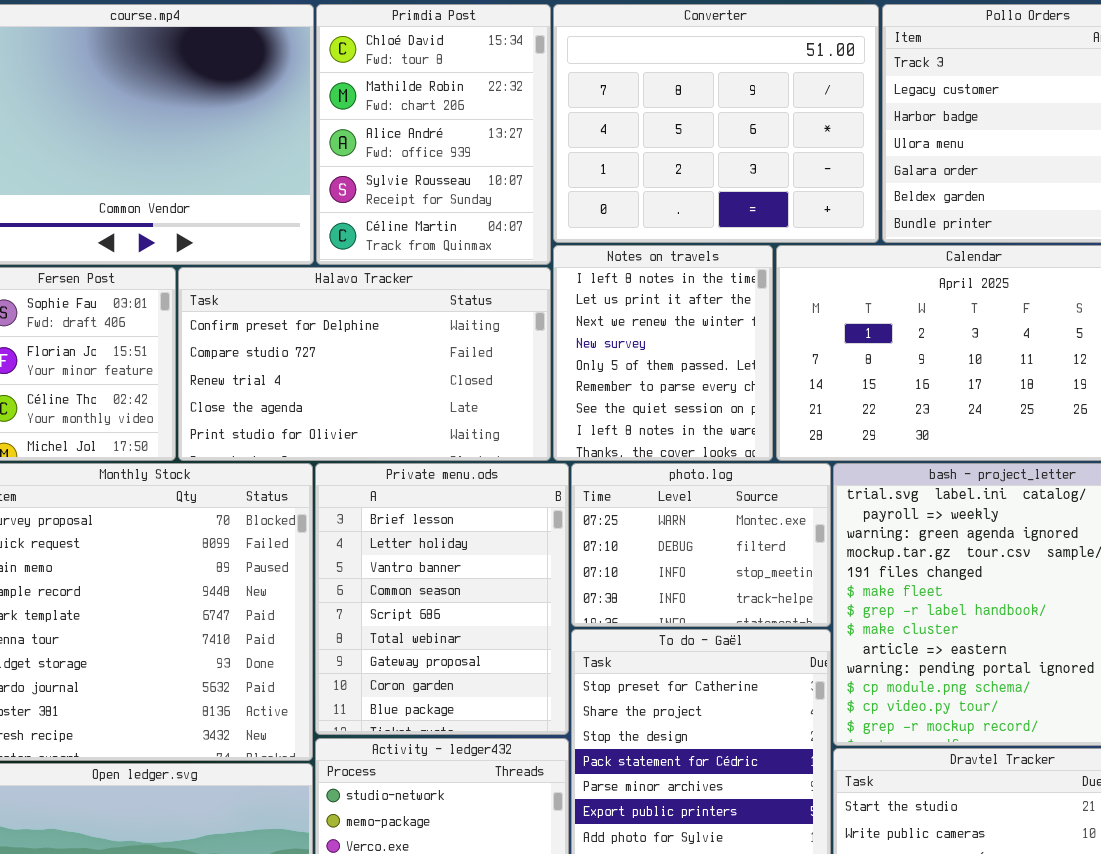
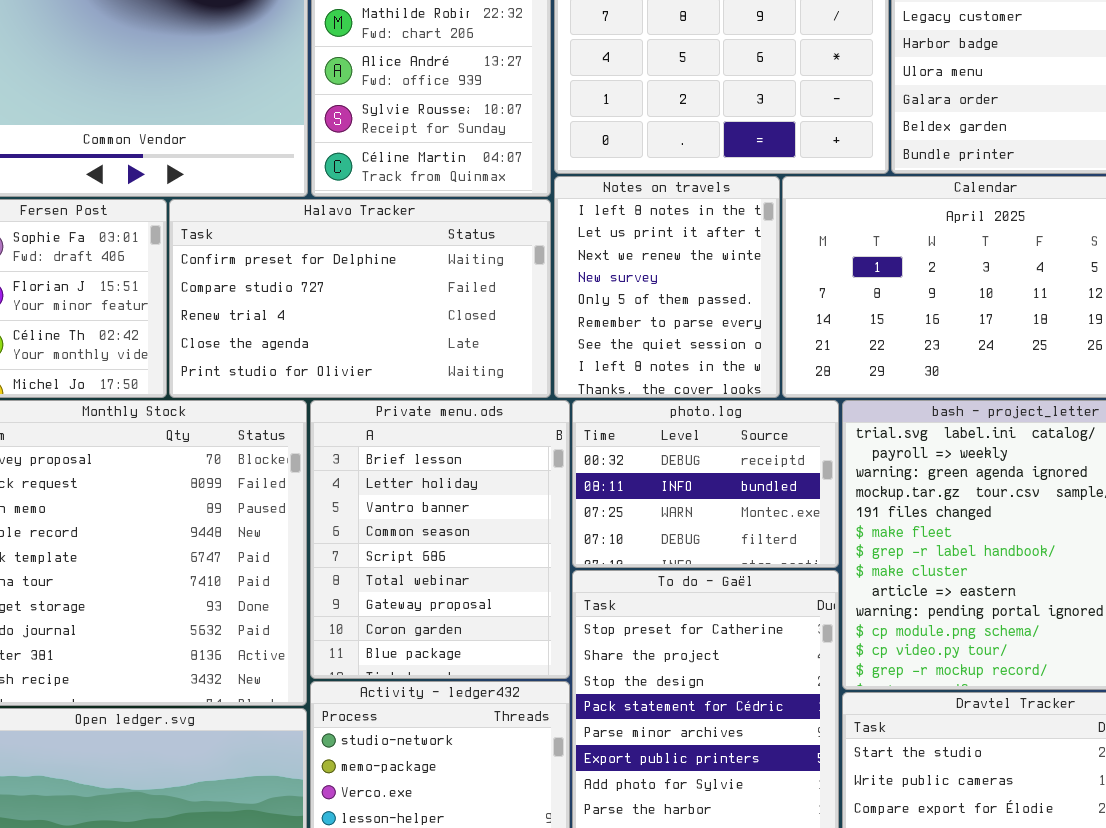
photo.log: [571,463,831,627] -> [572,400,839,568], scrolled up 2 rows

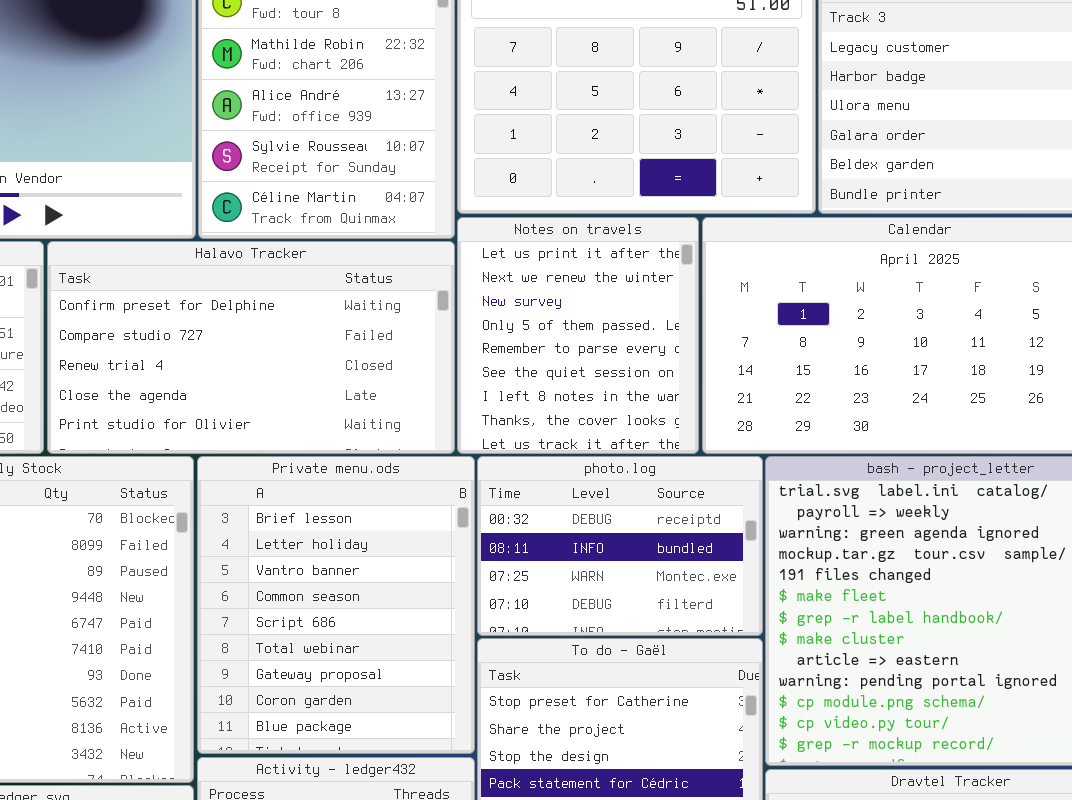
Notes on travels: [554,176,780,398] -> [457,217,699,454], scrolled down 1 row

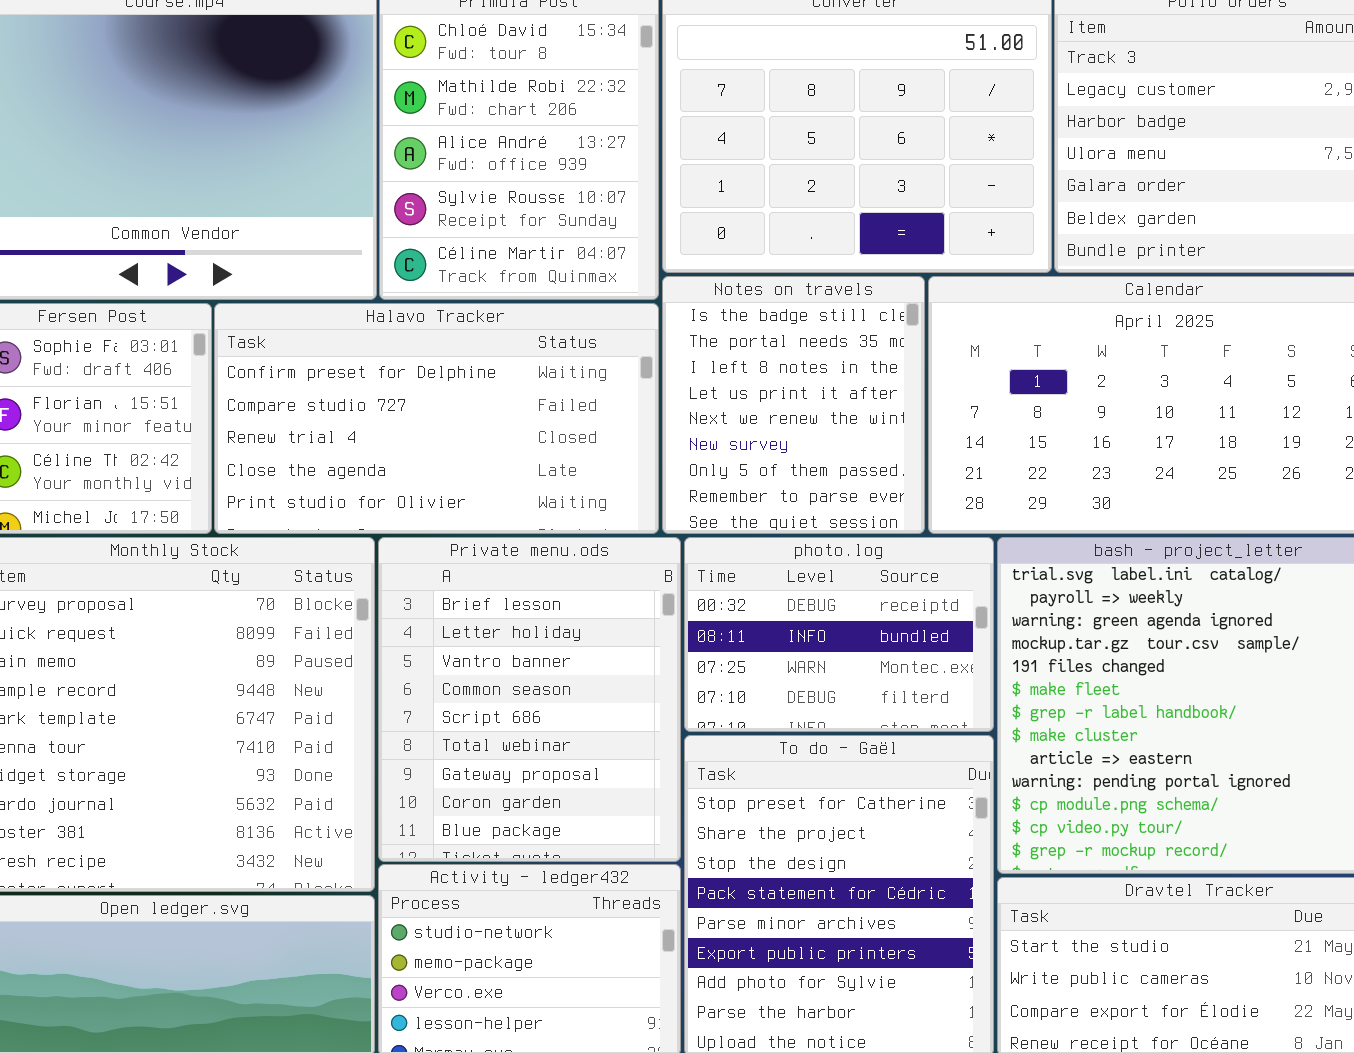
Notes on travels: [457,217,699,454] -> [662,276,925,534], scrolled up 3 rows

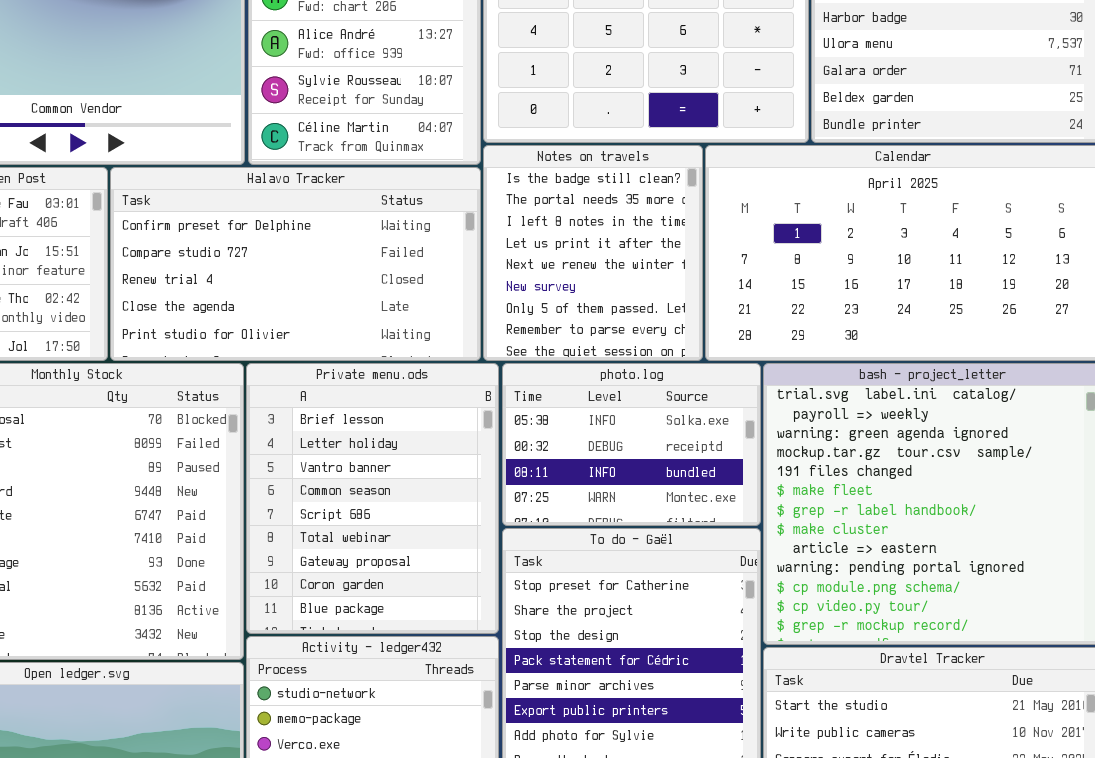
photo.log: [684,537,994,732] -> [502,363,761,526], scrolled up 1 row

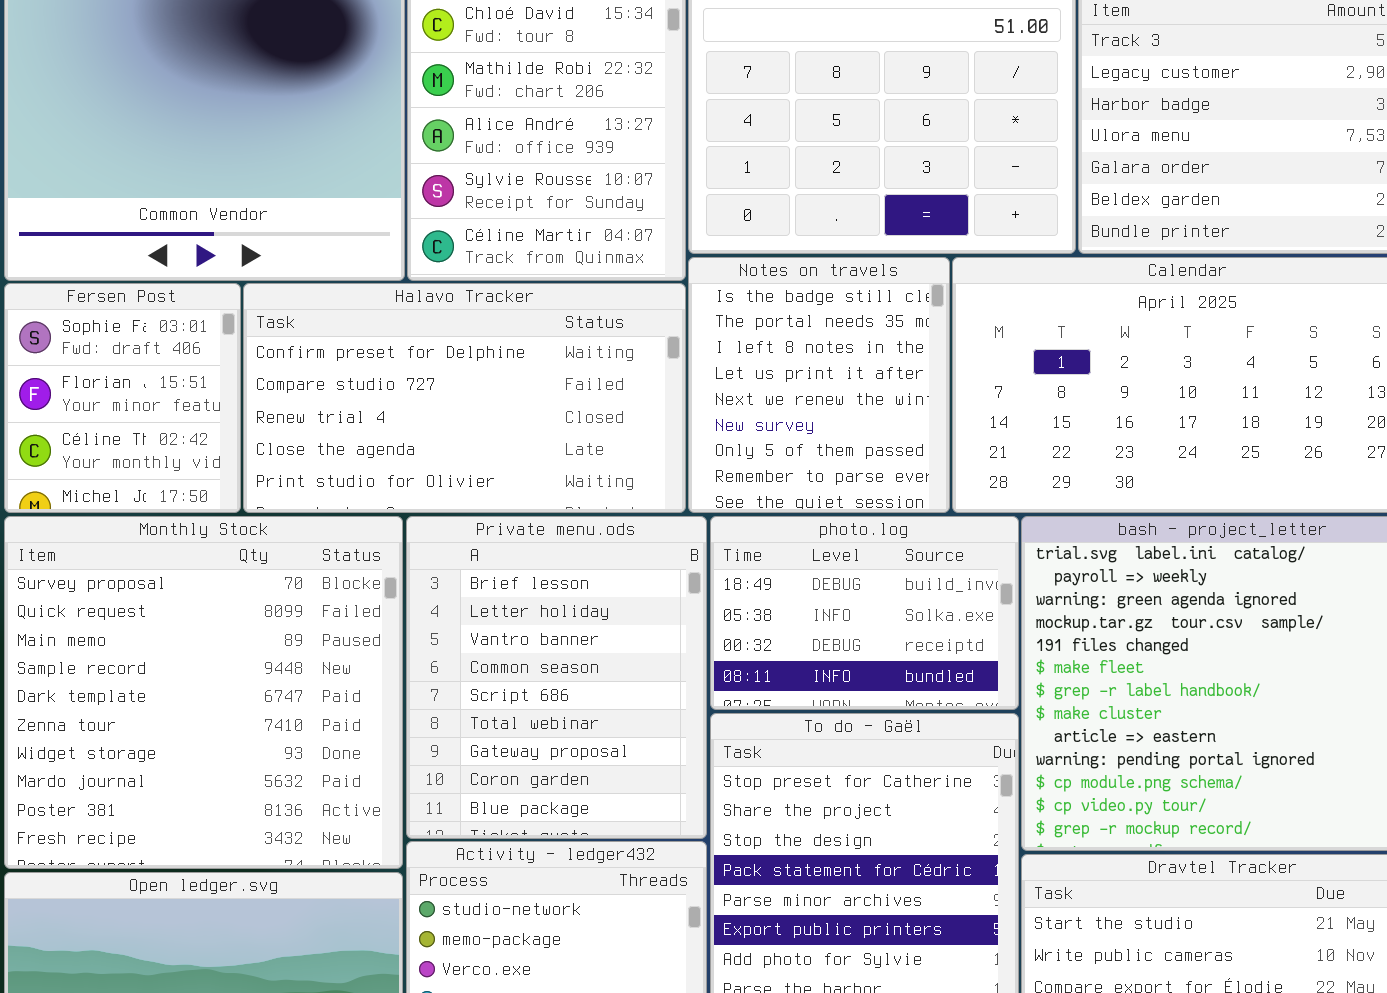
photo.log: [502,363,761,526] -> [710,516,1019,710], scrolled up 1 row

